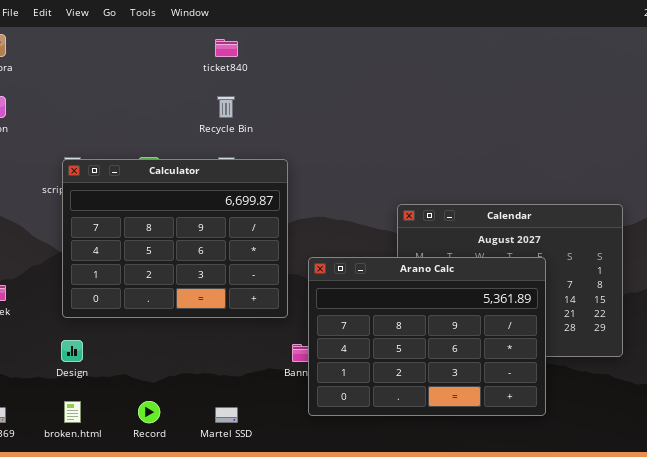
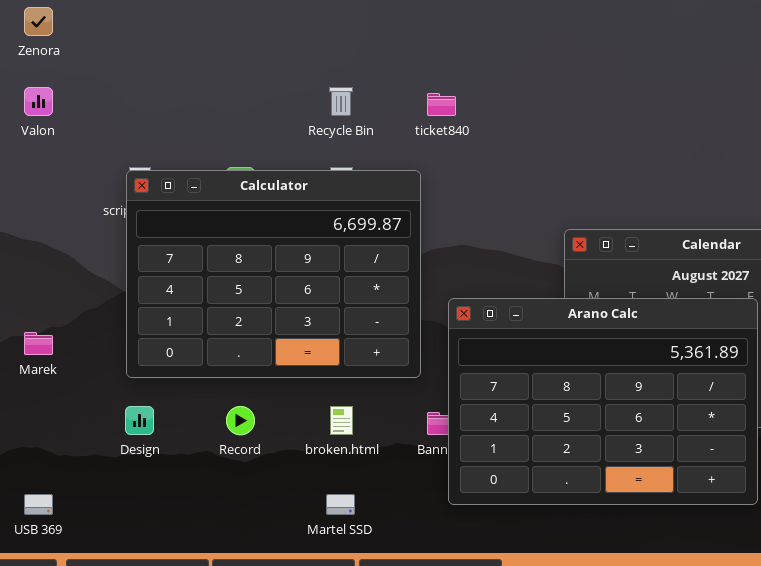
ticket840: [215,39,238,57] -> [427,93,456,116], moved
broken.html: [64,401,81,423] -> [330,406,353,435], moved
Record: [138,401,160,423] -> [226,406,255,435], moved

